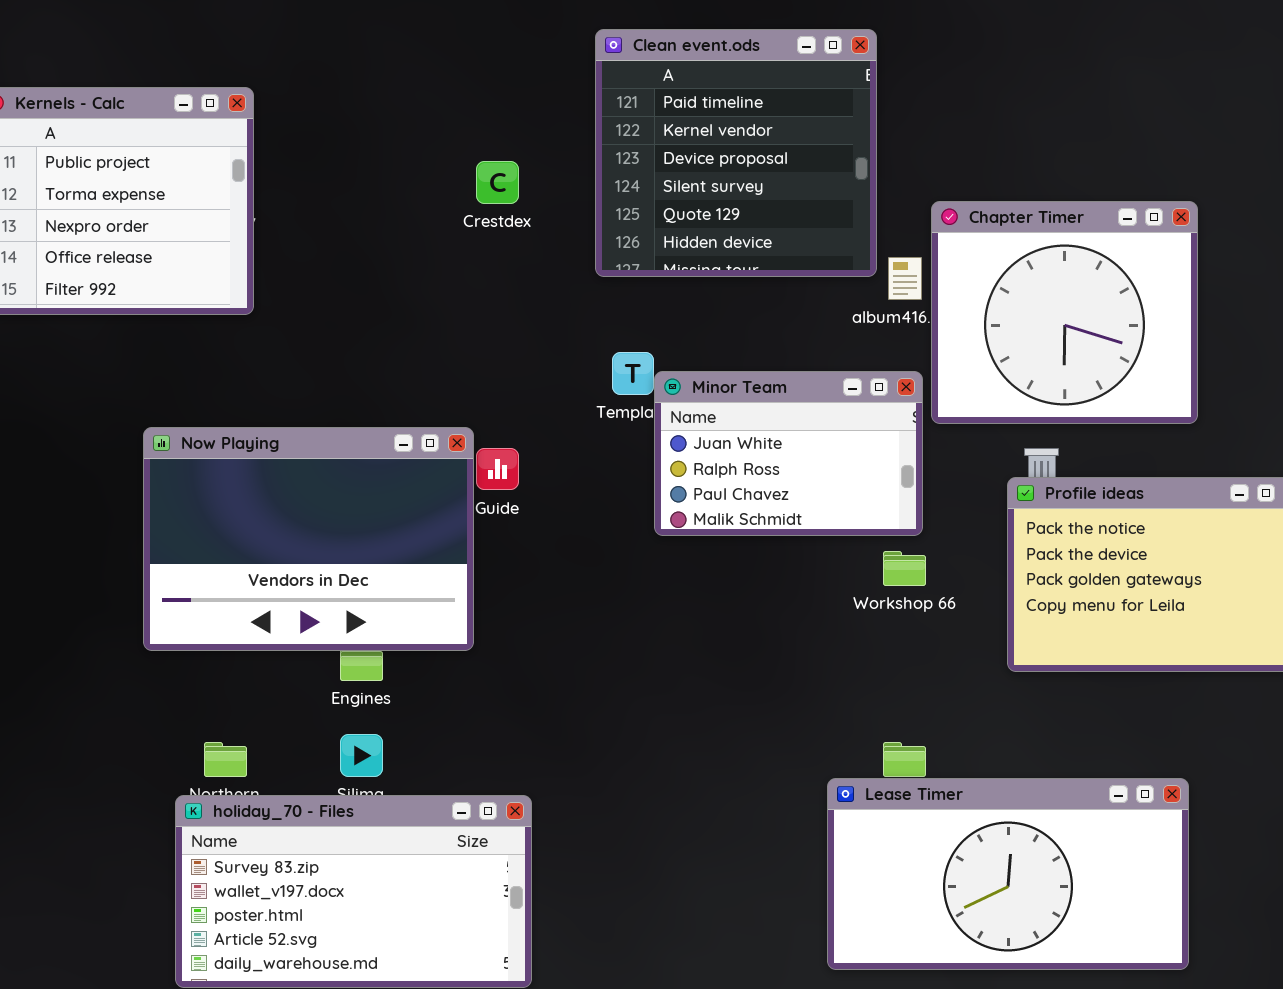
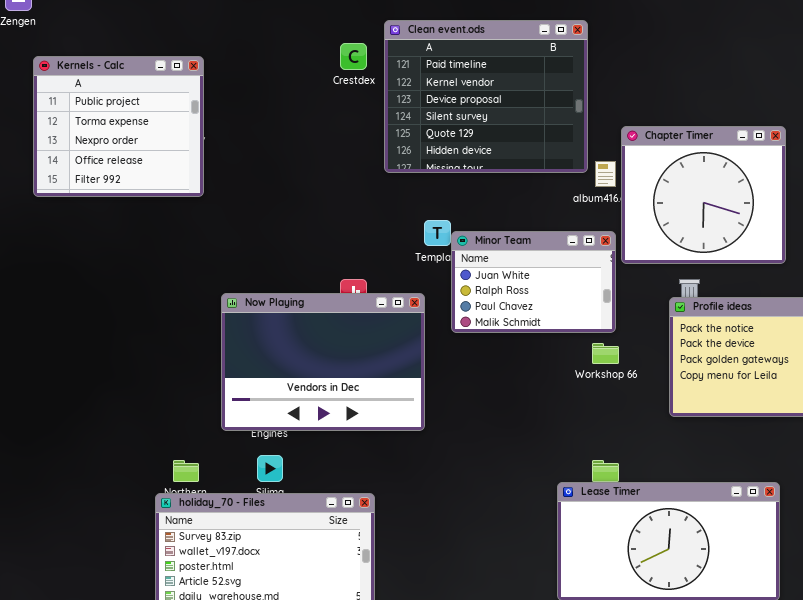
Clean event.ods: [595,29,877,277] -> [384,20,588,173], resized
Crestdex: [476,161,519,204] -> [340,43,367,70], moved
Now Playing: [143,427,474,651] -> [221,293,425,431], moved

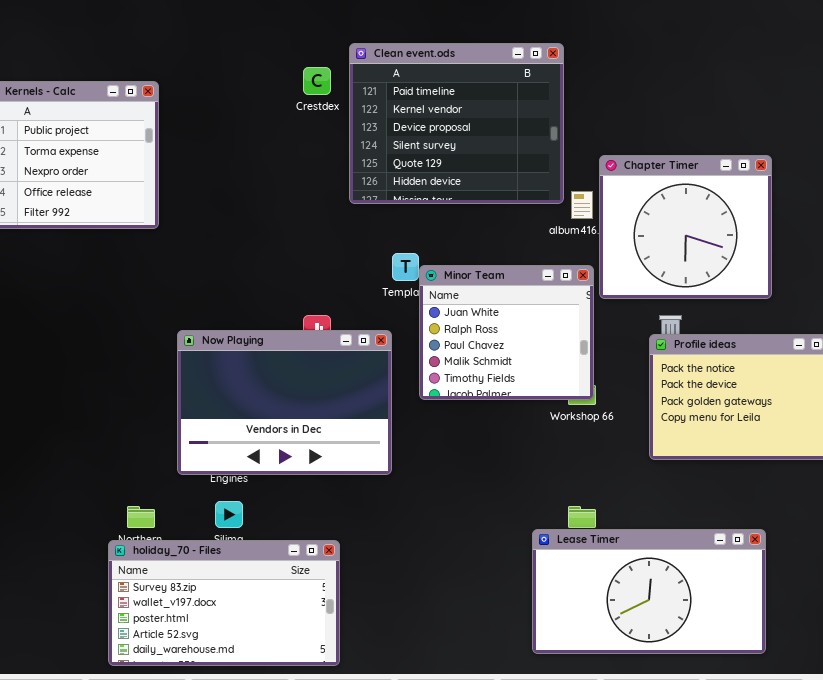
Minor Team: [451,231,616,333] -> [419,265,594,400], resized

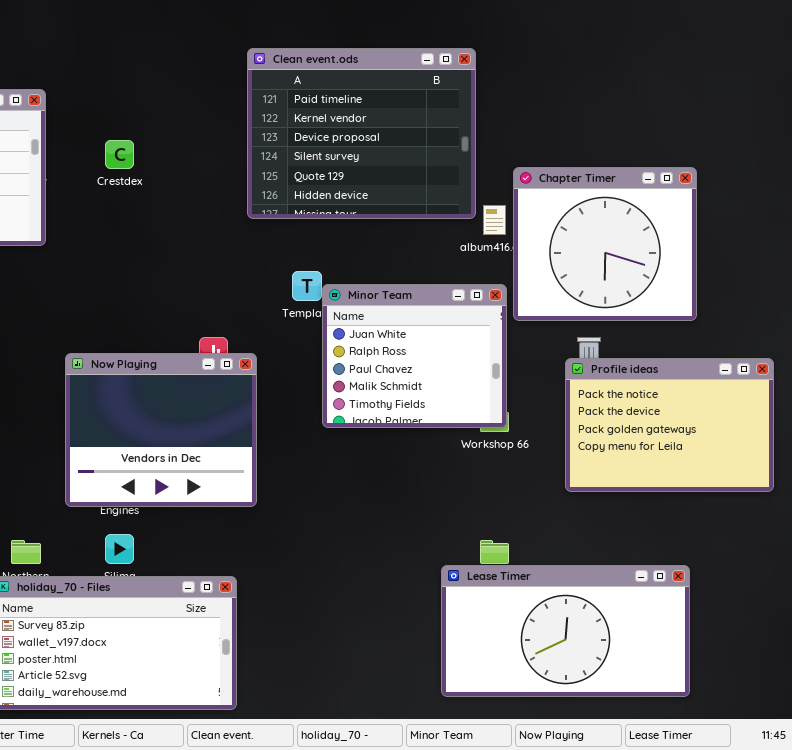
Crestdex: [303,67,331,95] -> [105,140,134,169], moved
Now Playing: [177,330,392,475] -> [65,353,257,507], resized

